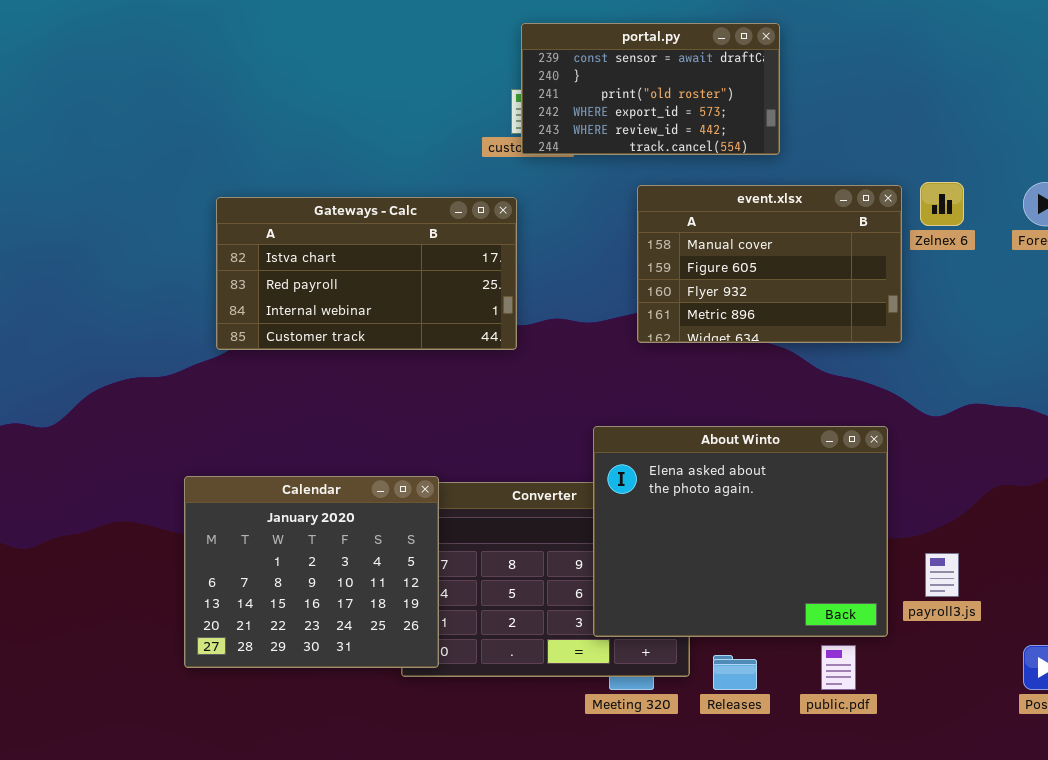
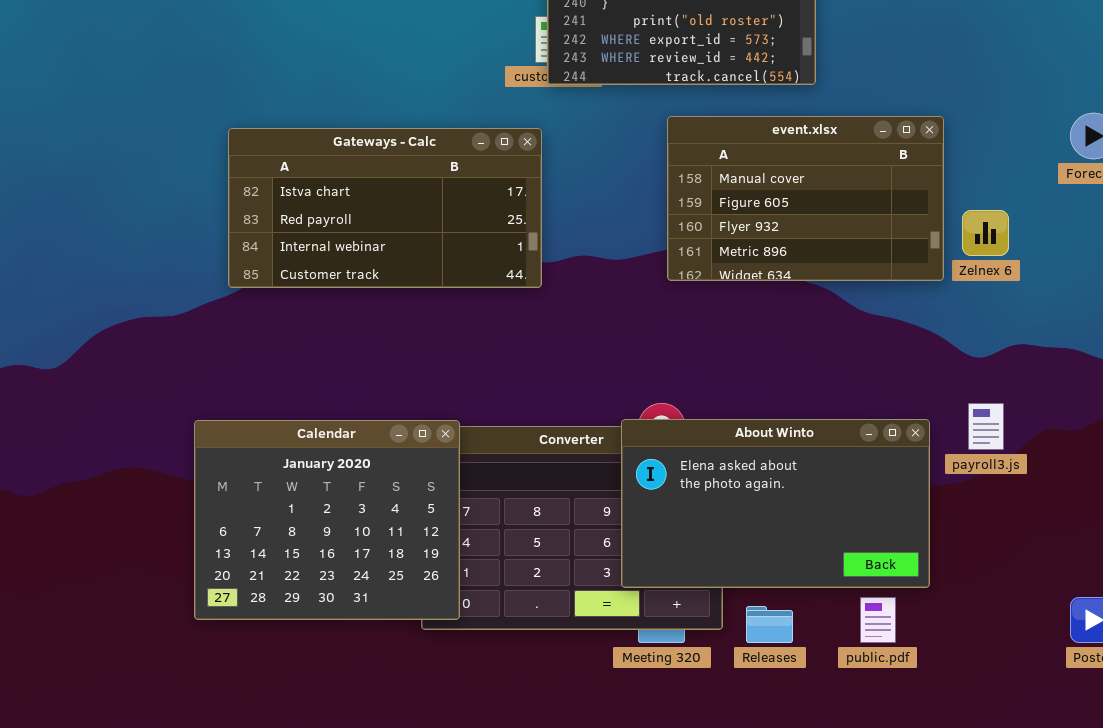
Zelnex 6: [920,182,964,226] -> [962,210,1009,256], moved
About Winto: [593,426,888,637] -> [621,419,930,588], resized
payroll3.js: [925,553,959,597] -> [968,403,1004,450], moved

